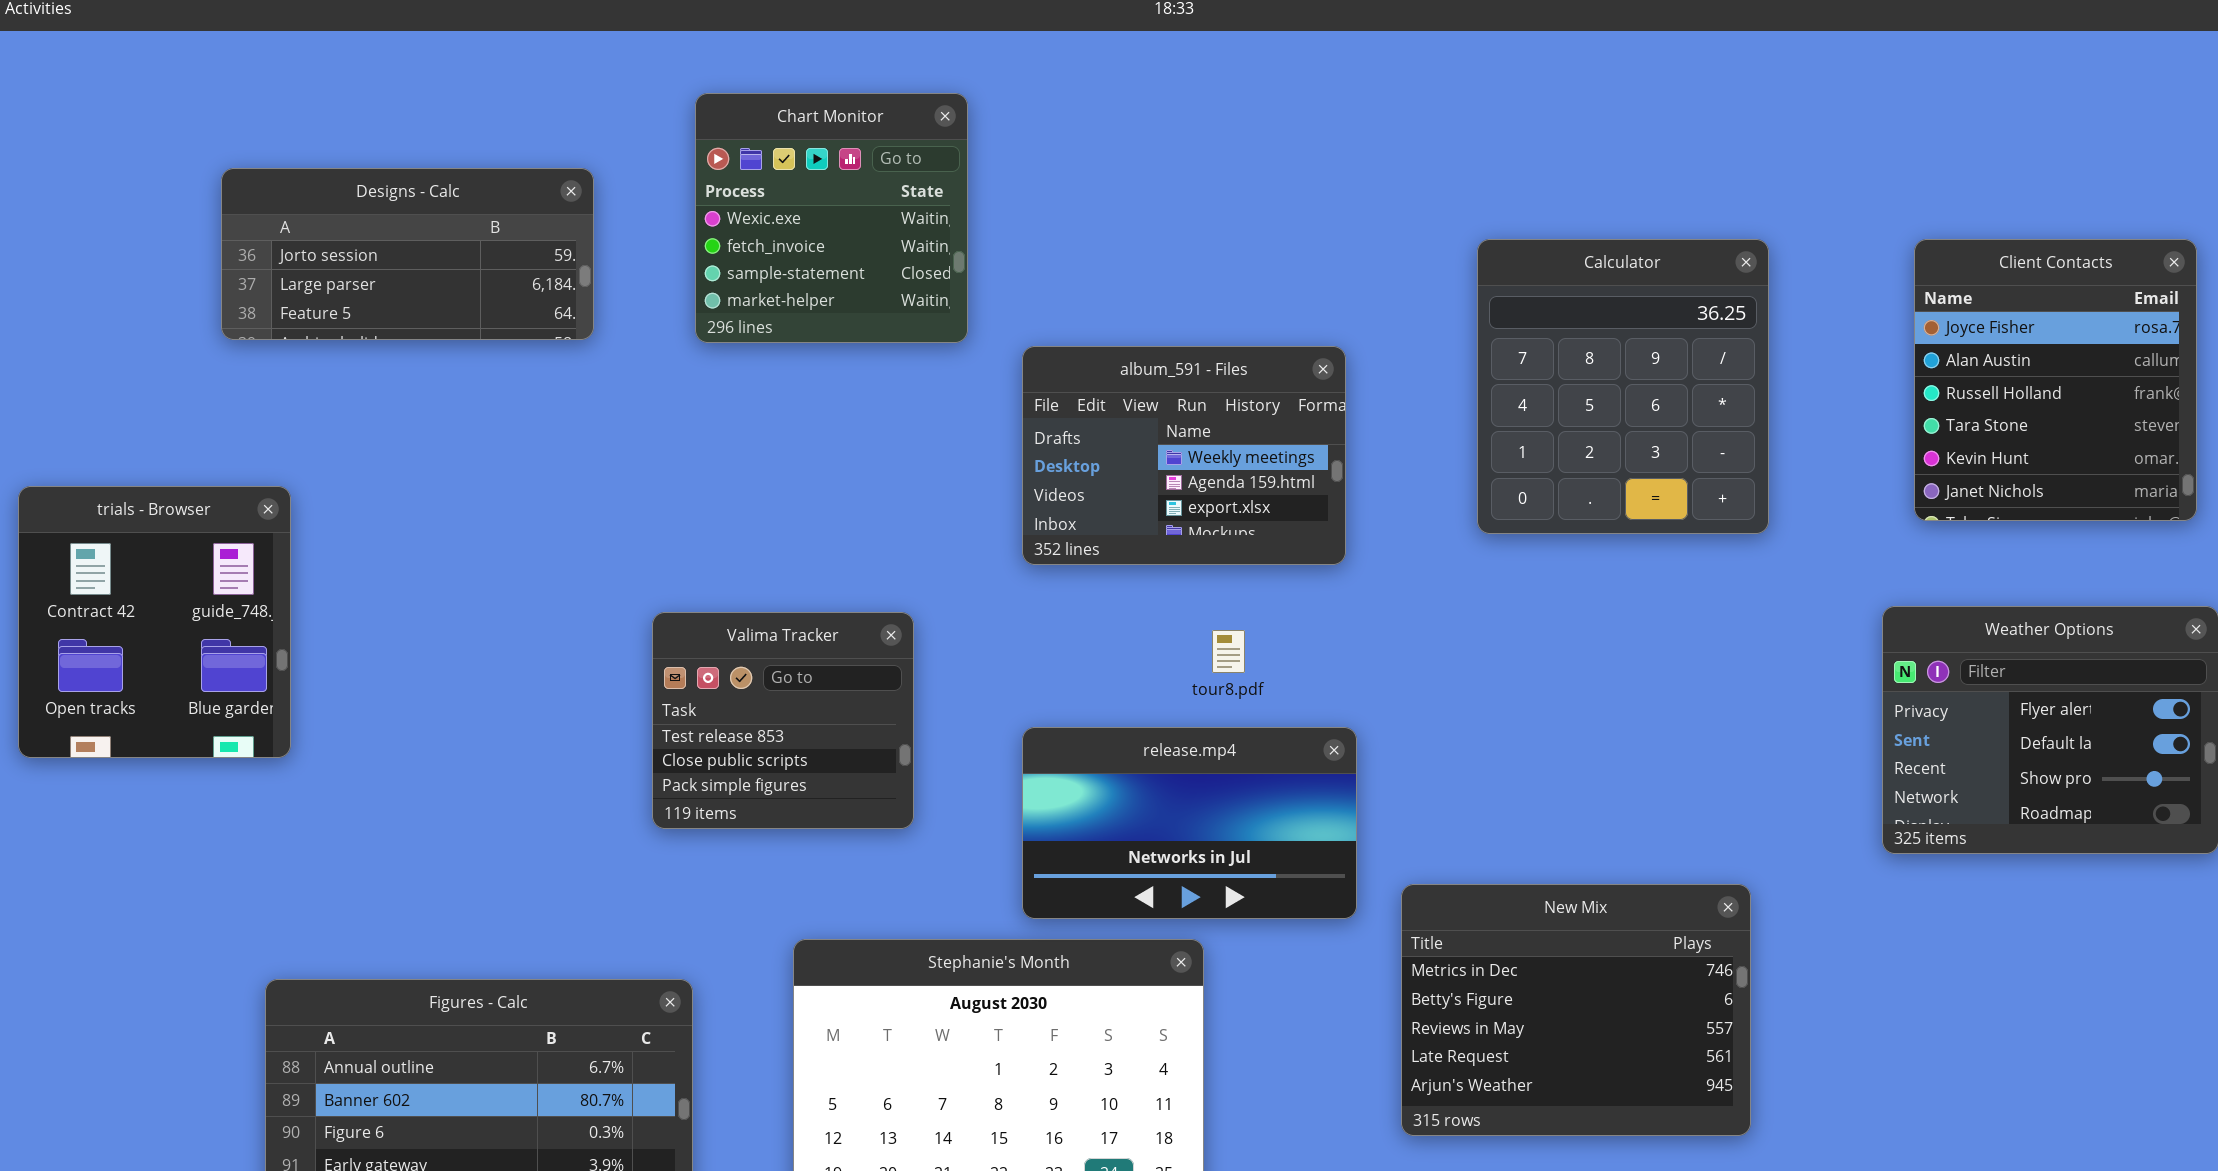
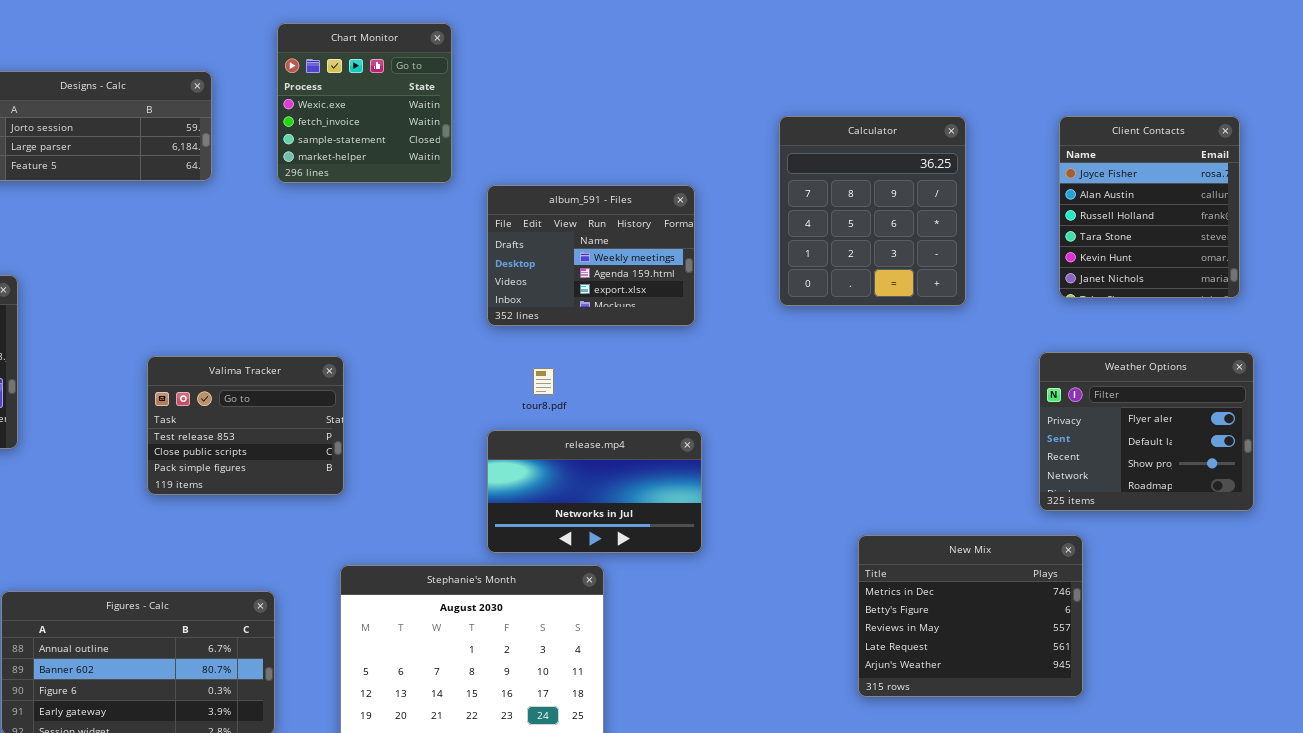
Valima Tracker: [652,612,914,829] -> [147,356,344,495], moved, resized
tour8.pdf: [1212,630,1245,673] -> [533,368,554,395], moved
New Mix: [1401,884,1751,1136] -> [858,535,1083,697], moved

